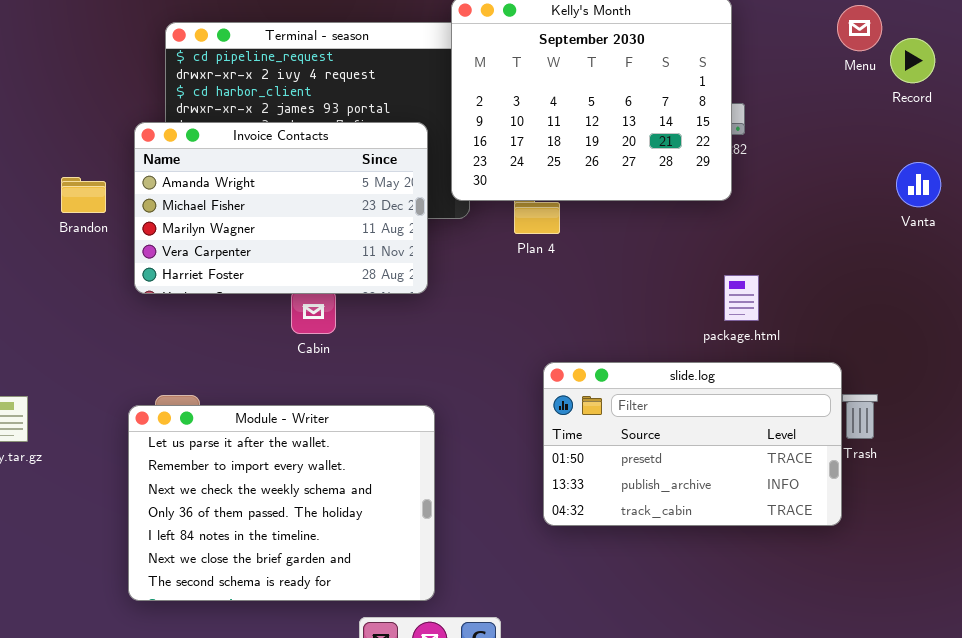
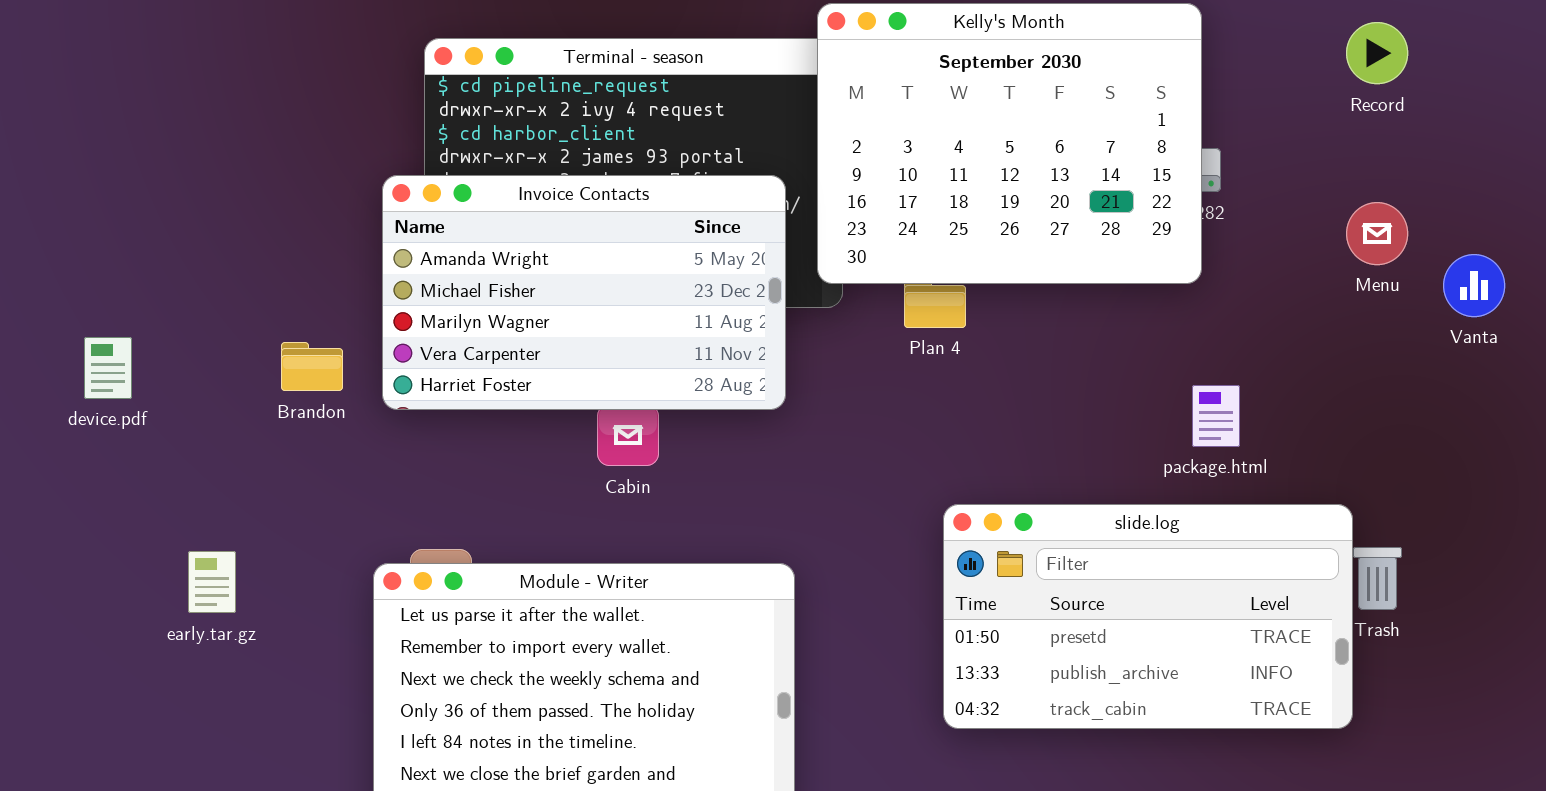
Menu: [837,5,882,51] -> [1346,202,1408,265], moved
Record: [890,38,935,83] -> [1346,22,1408,84], moved
Vanta: [896,162,941,207] -> [1443,254,1505,317], moved
Brandon: [61,177,106,213] -> [281,342,343,391], moved

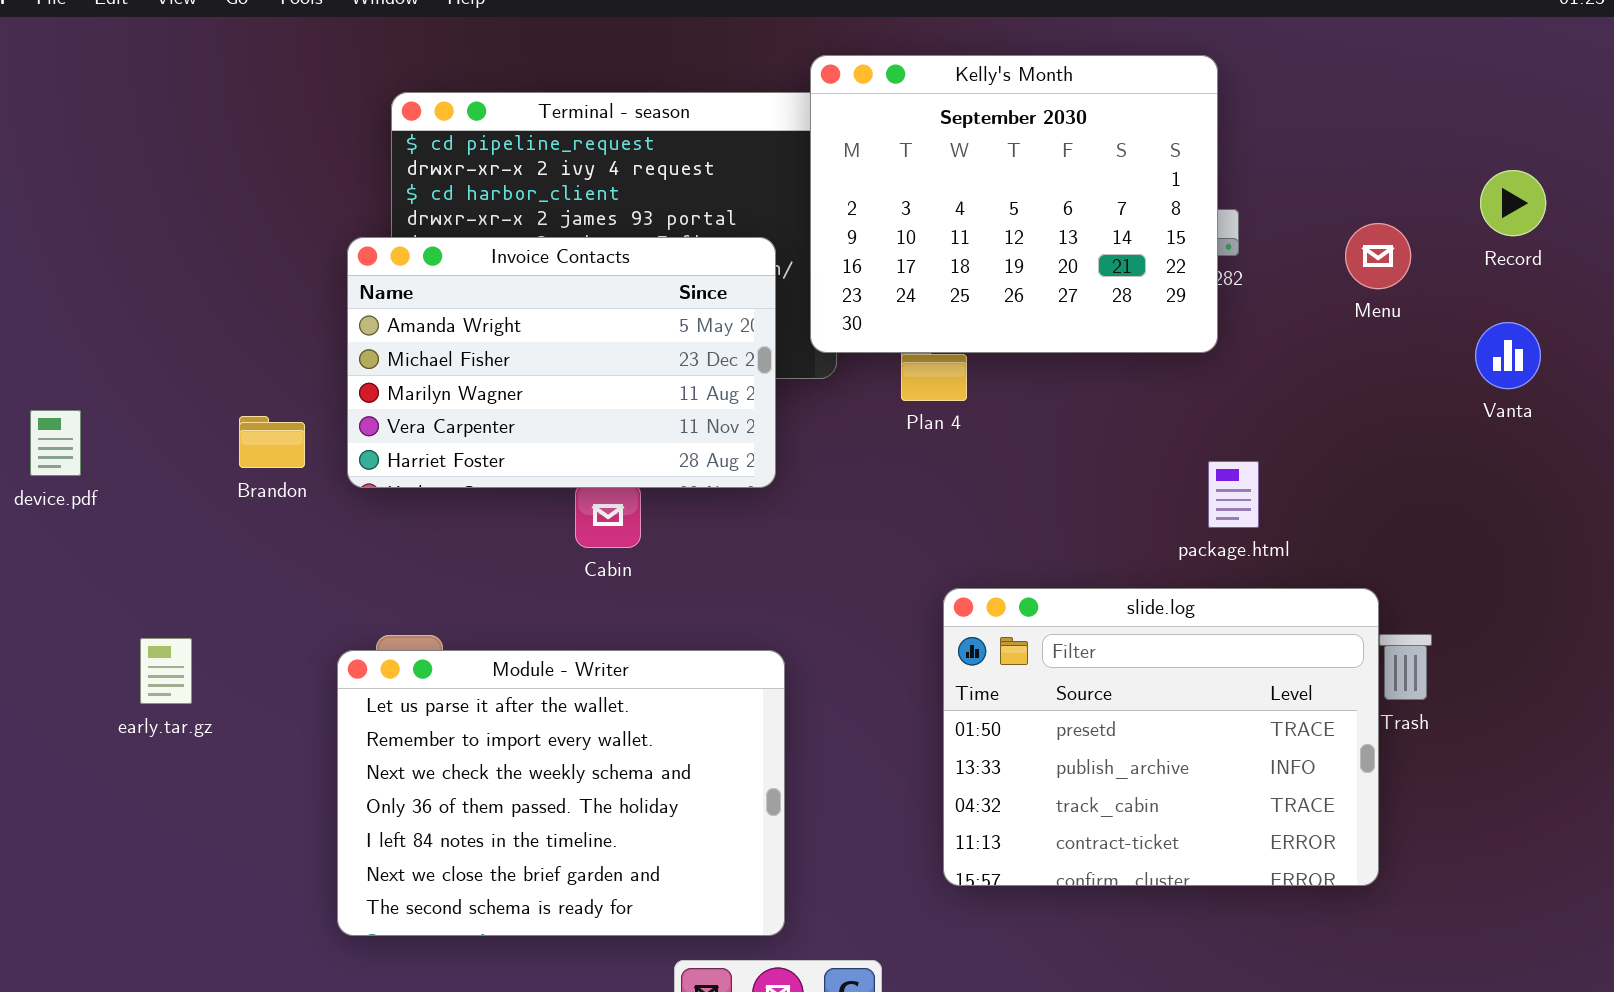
Record: [1346,22,1408,84] -> [1480,170,1546,236], moved
Menu: [1346,202,1408,265] -> [1345,223,1411,289], moved
slide.log: [943,504,1353,729] -> [943,588,1379,886], resized

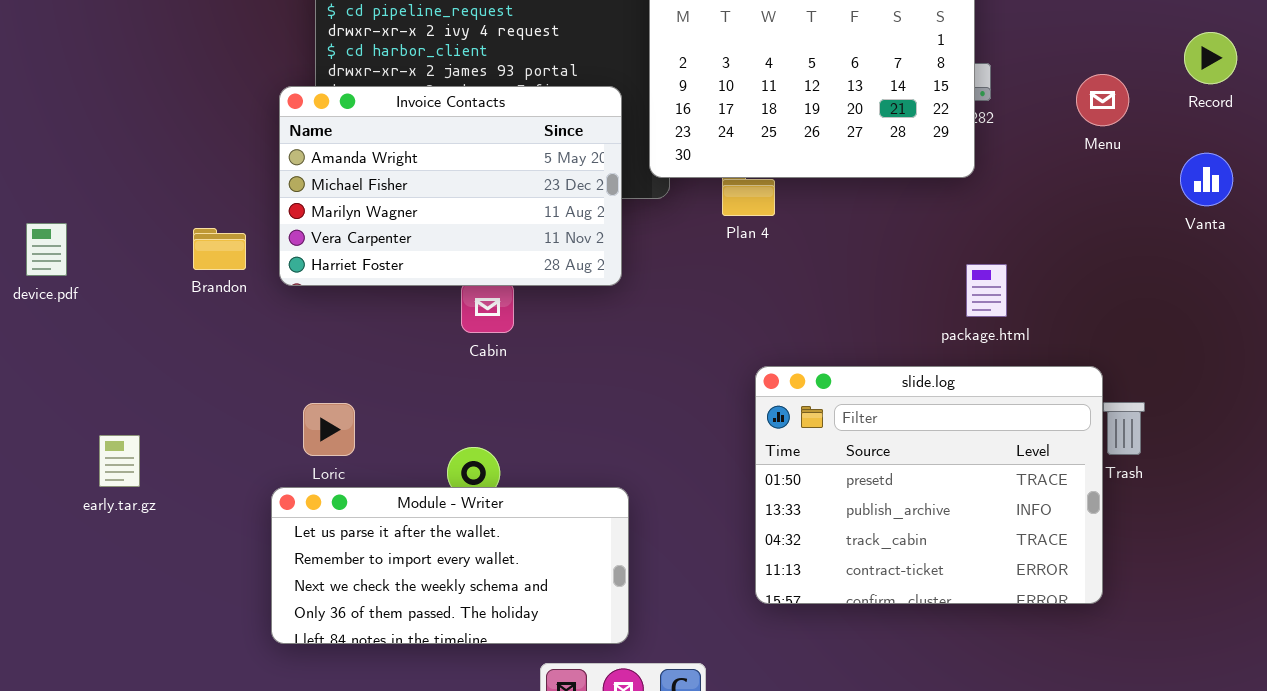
early.tar.gz: [140,638,192,704] -> [99,435,140,487], moved
Module - Writer: [337,650,785,936] -> [271,487,629,644], resized

